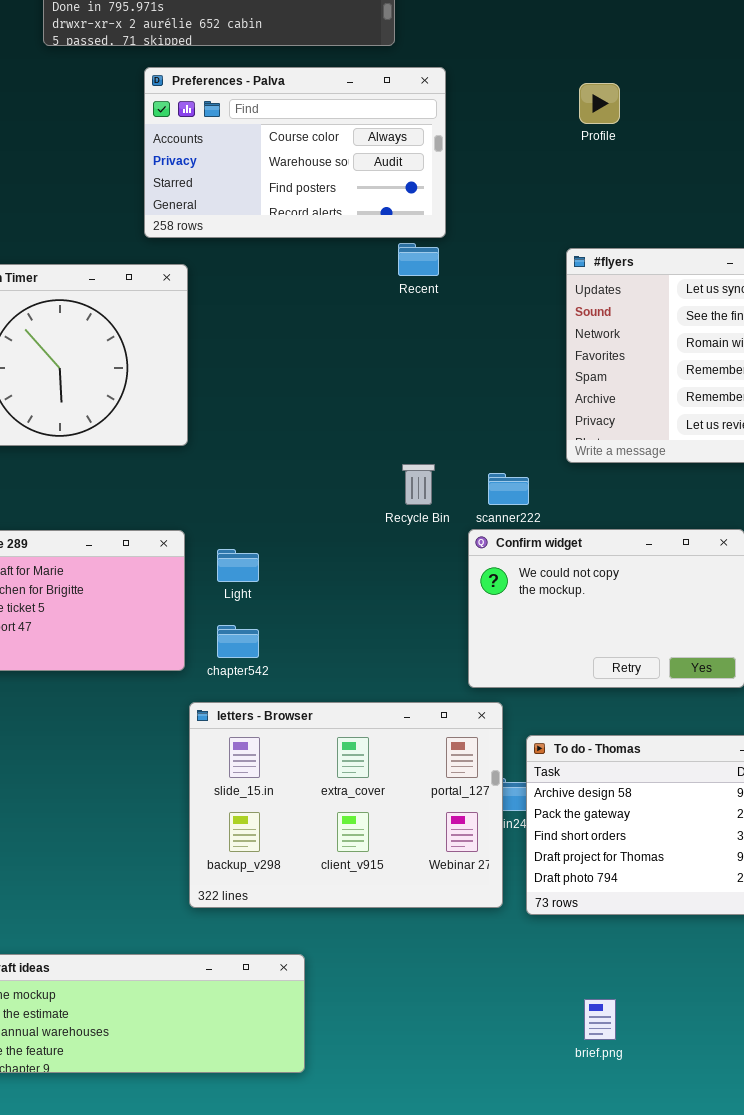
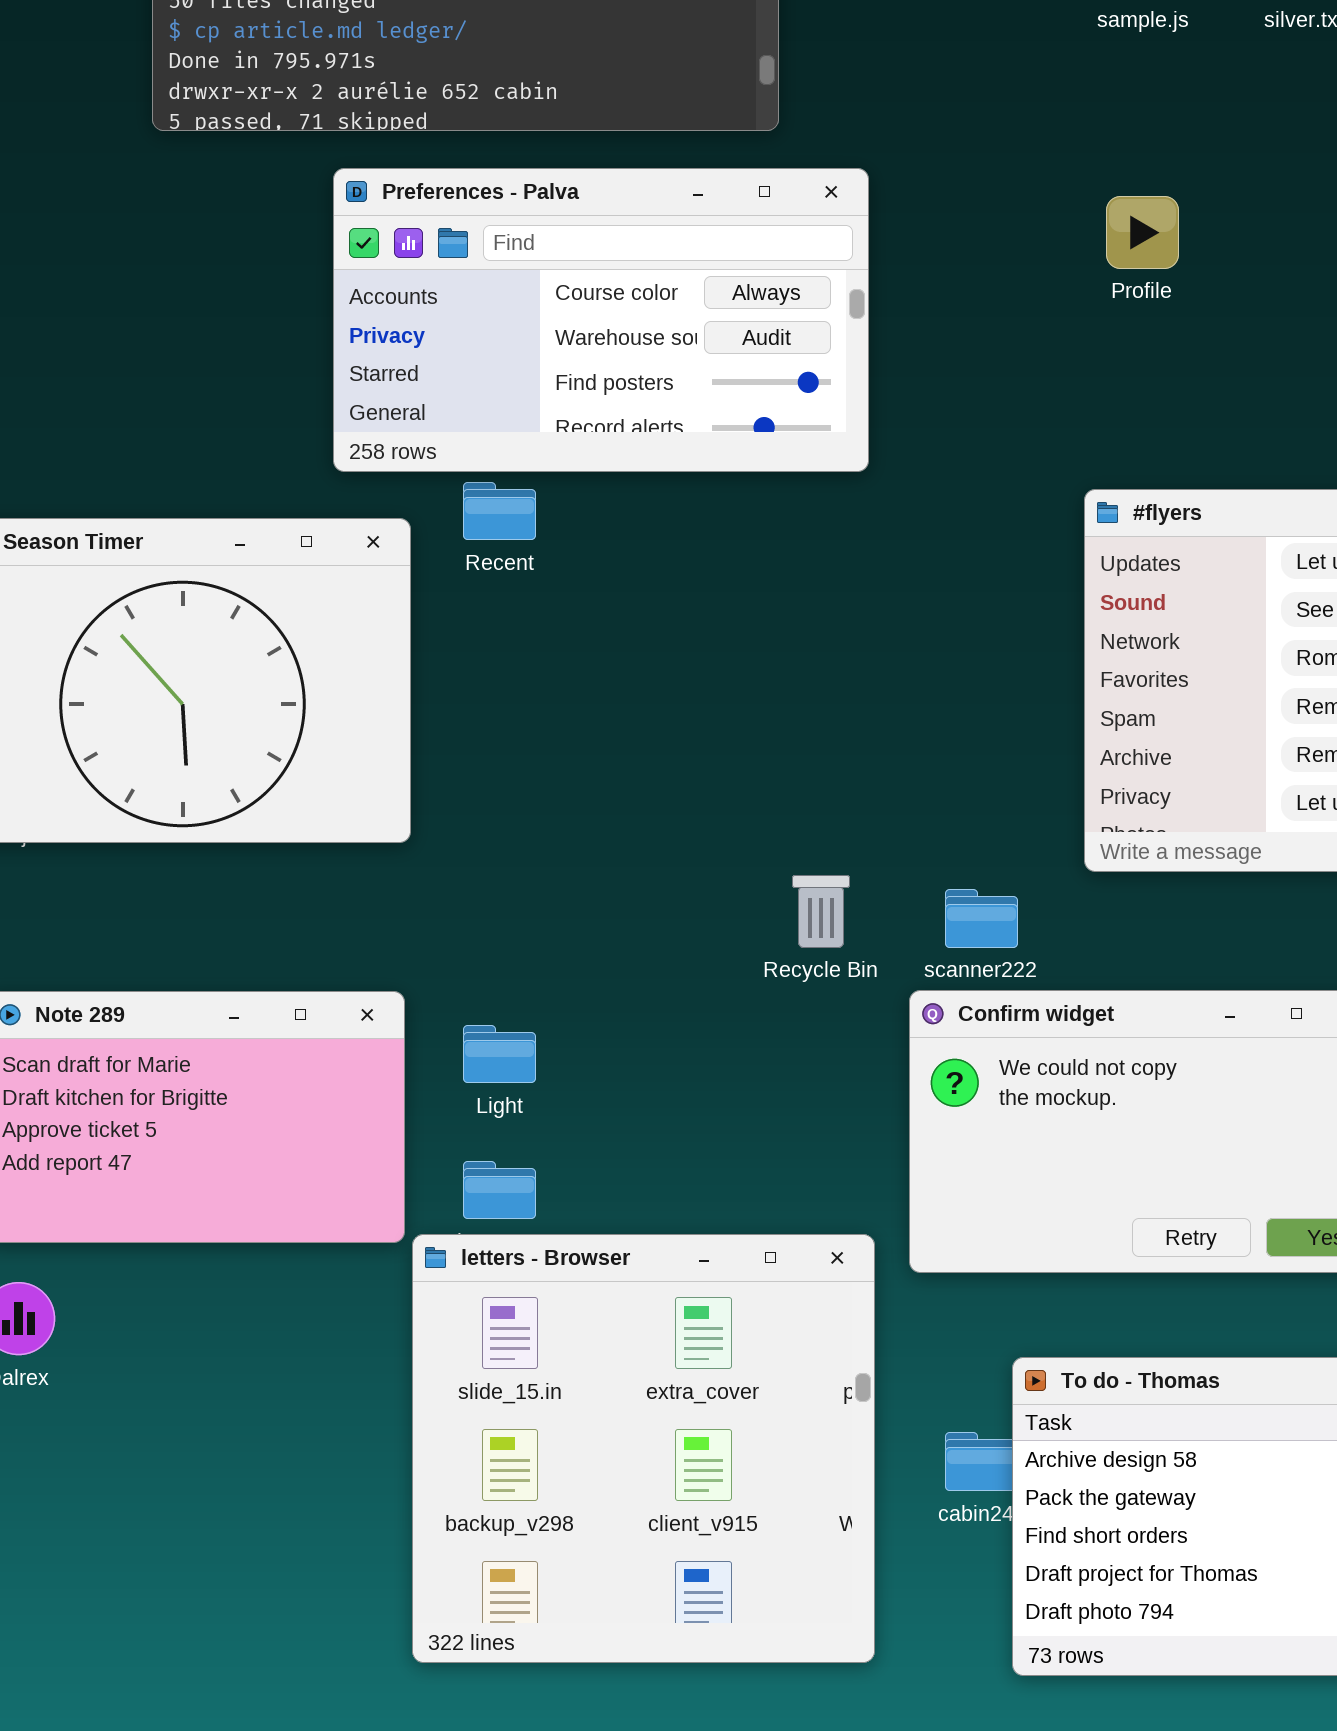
Recent: [398,243,439,276] -> [463,482,536,540], moved
letters - Browser: [189,702,503,908] -> [412,1234,875,1663], resized

